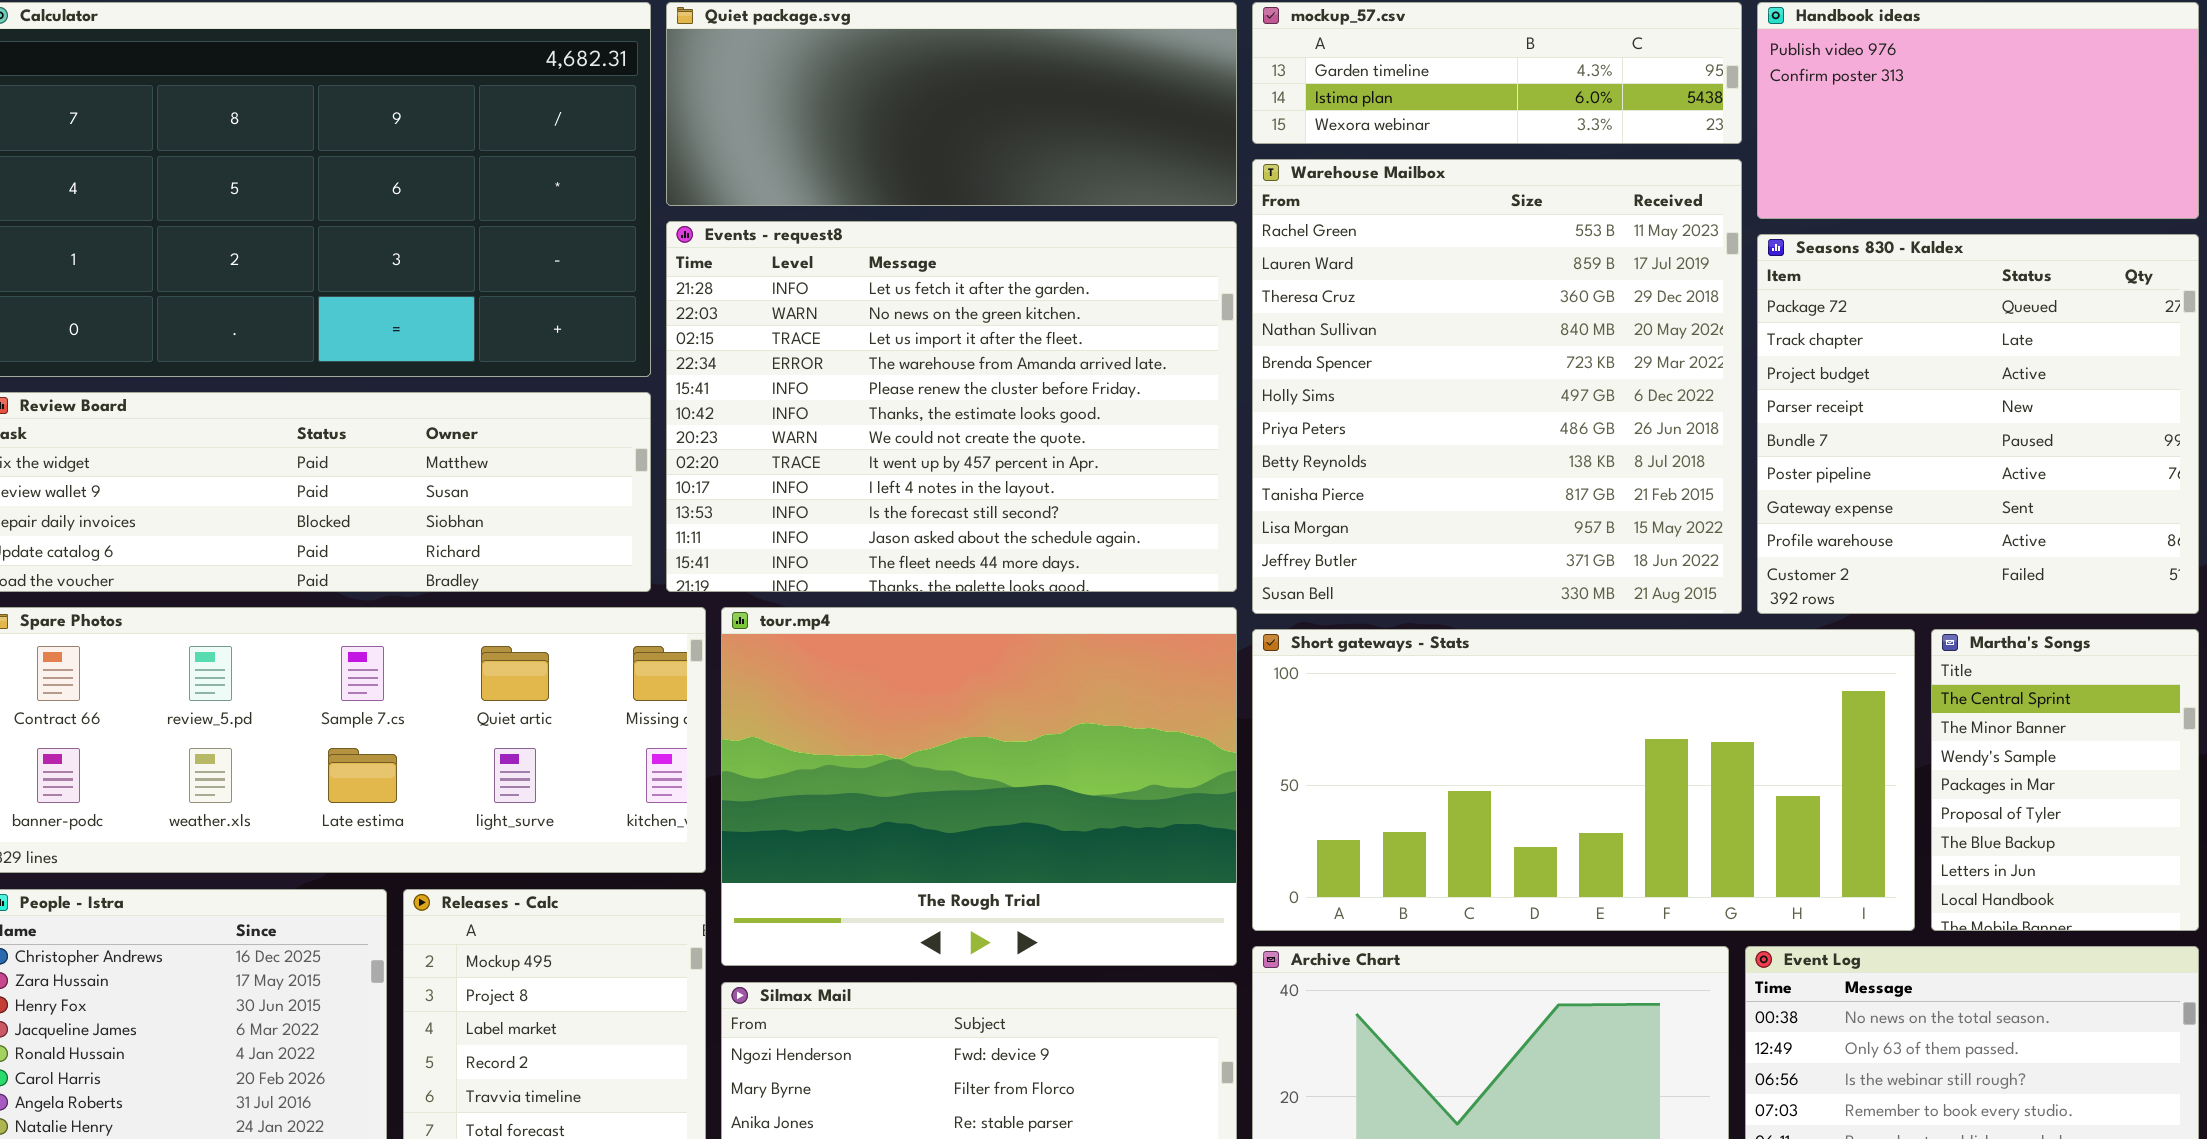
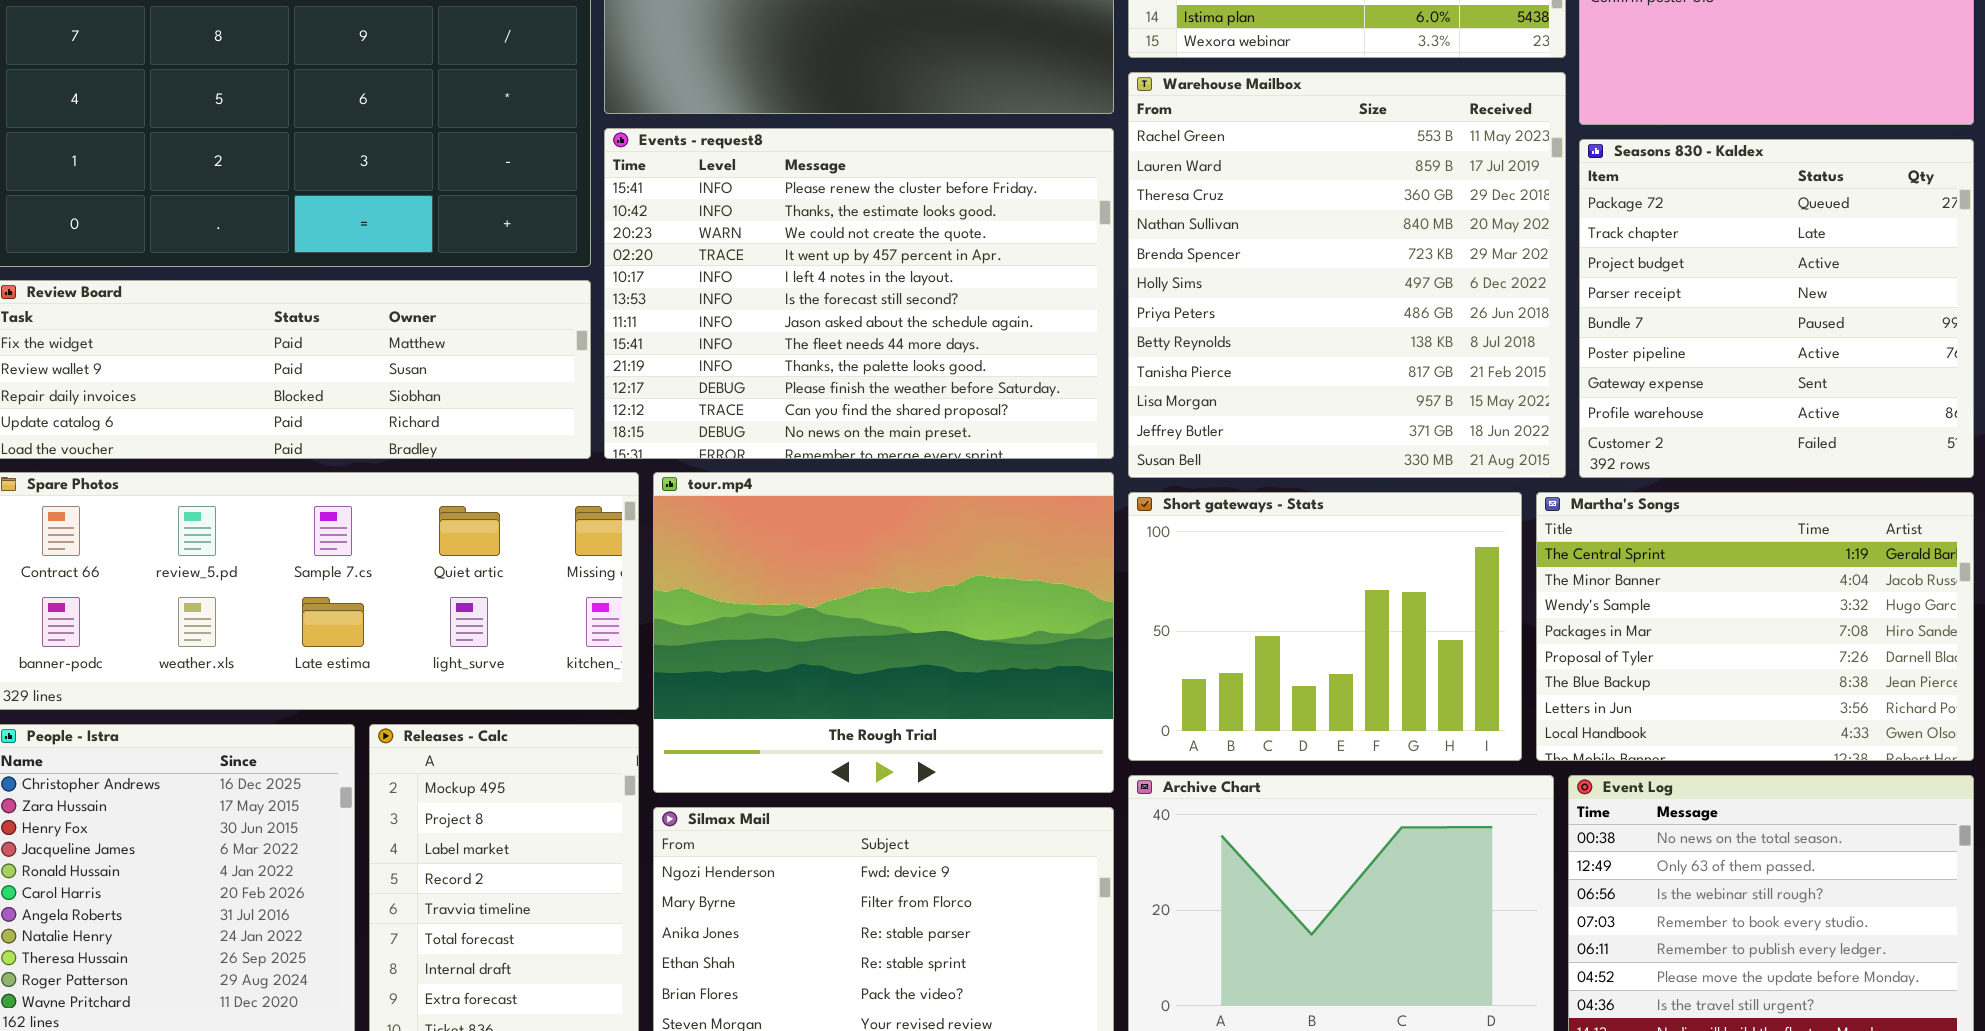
Events - request8: [666,221,1237,592] -> [604,128,1114,459], scrolled down 4 rows
Short gateways - Stats: [1252,629,1915,931] -> [1128,492,1522,761], resized
Martha's Songs: [1931,629,2199,931] -> [1536,492,1974,761], resized

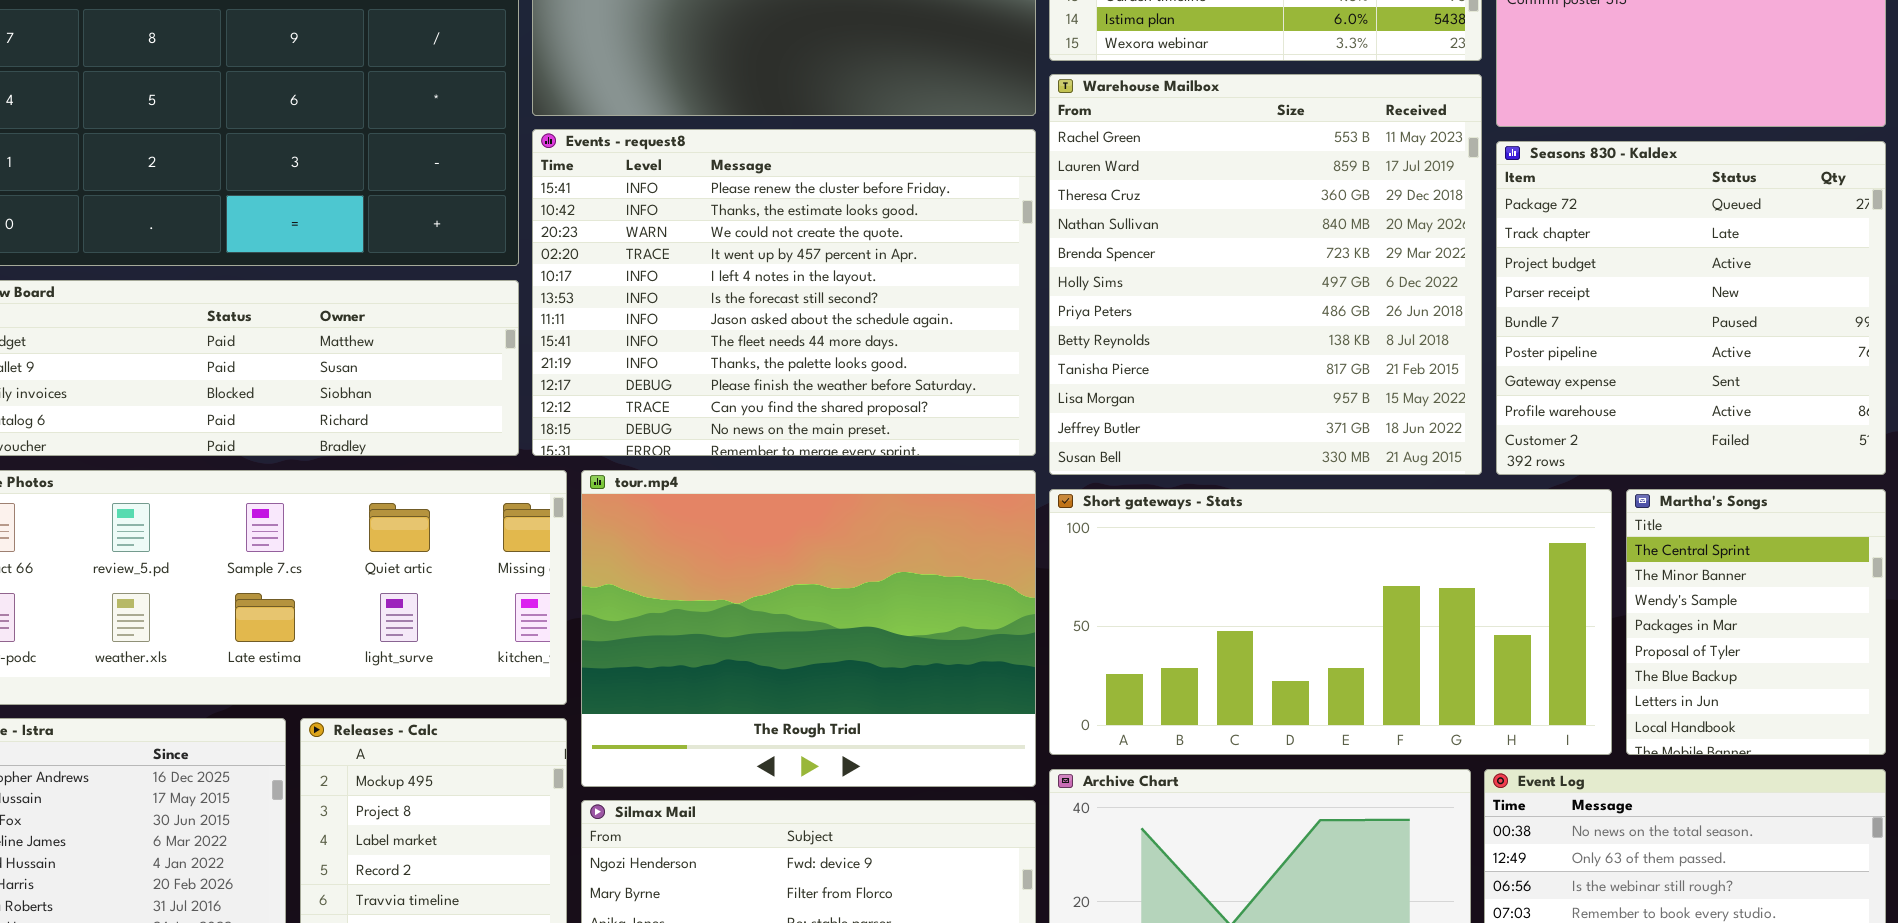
Short gateways - Stats: [1128,492,1522,761] -> [1049,489,1612,755], resized
Martha's Songs: [1536,492,1974,761] -> [1626,489,1886,755], resized

